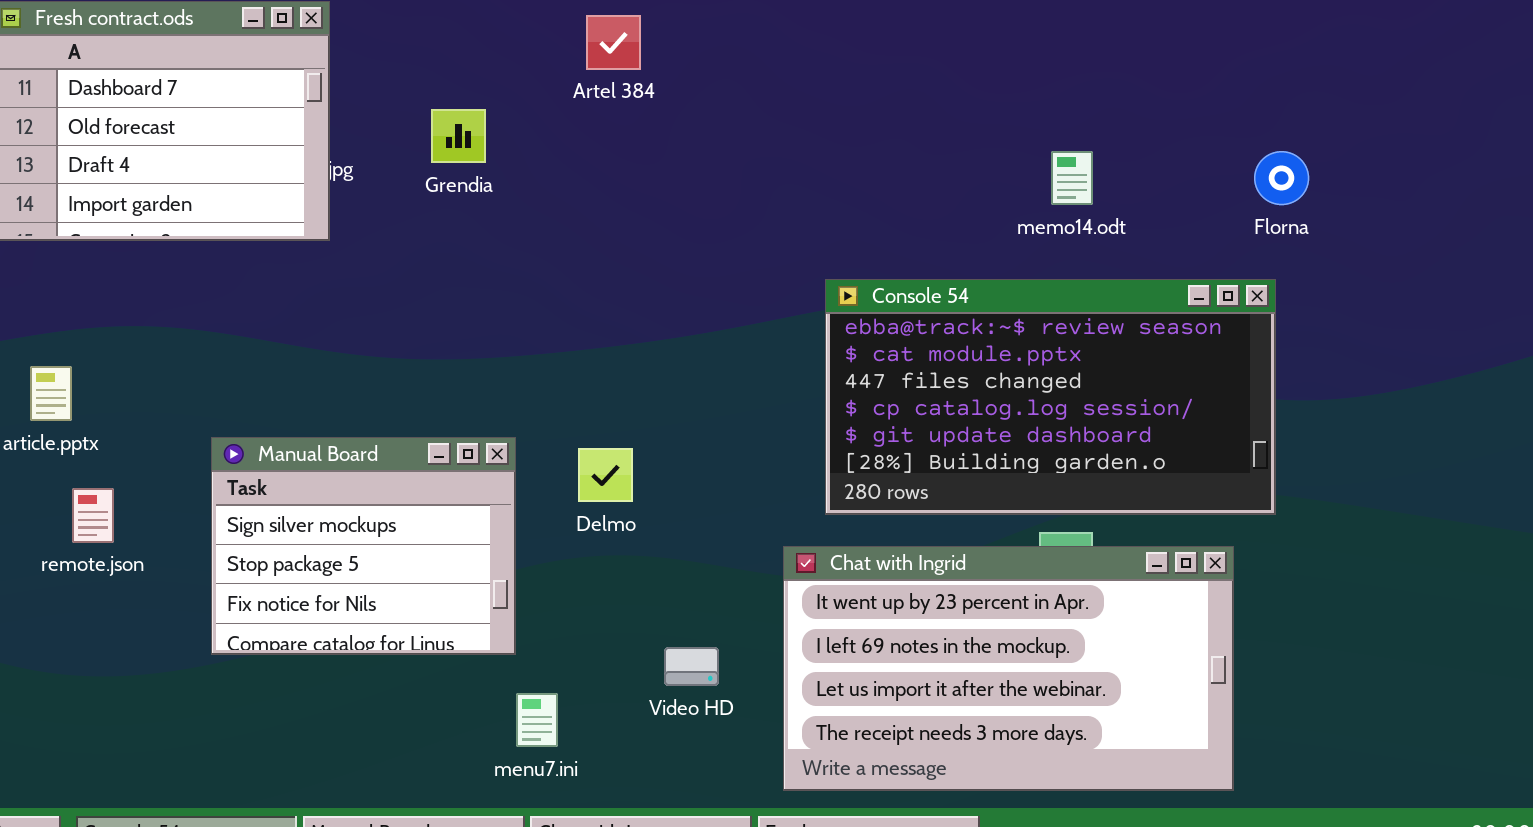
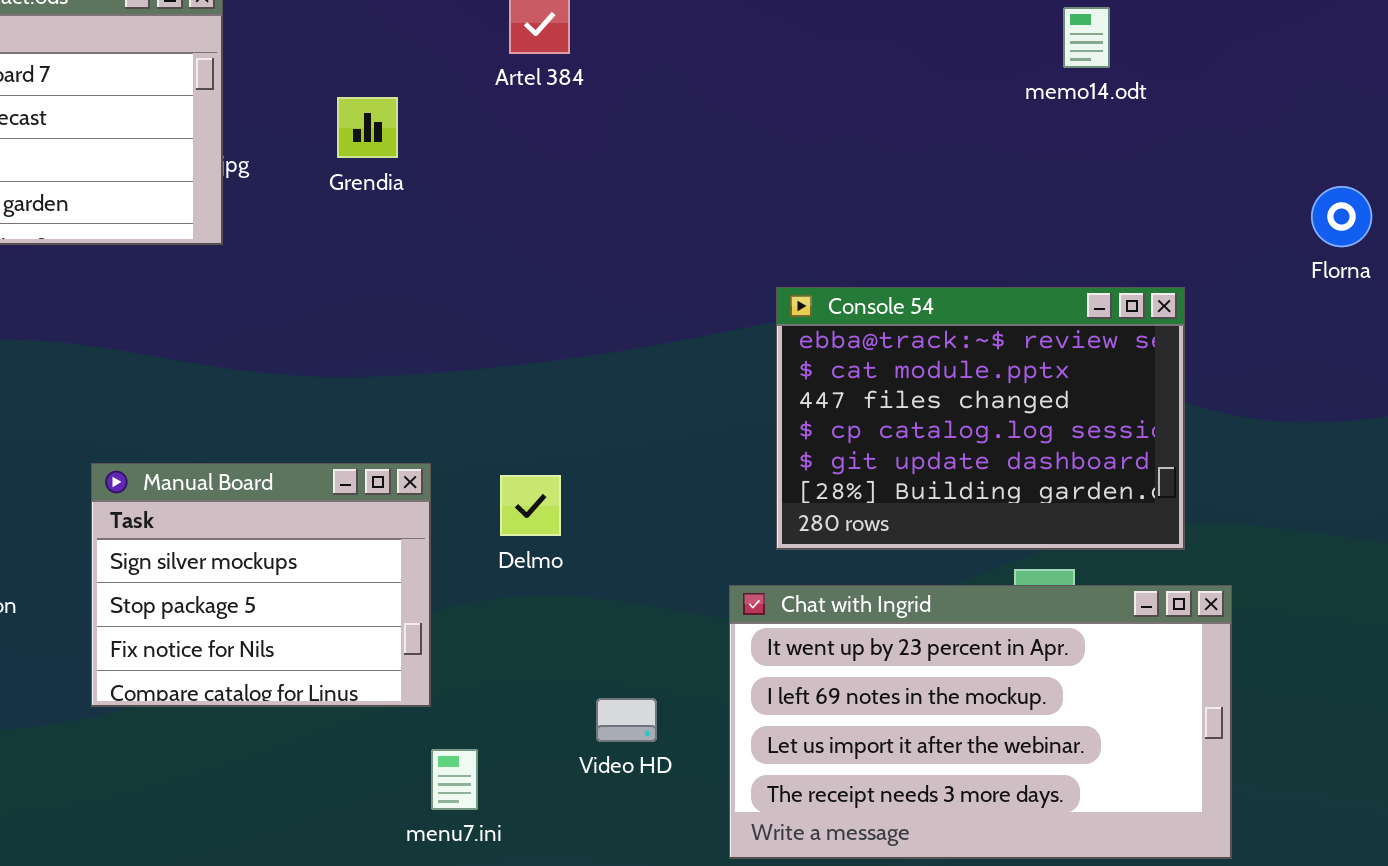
memo14.odt: [1051,151,1093,205] -> [1063,7,1110,68], moved
Florna: [1254,151,1309,205] -> [1311,186,1372,247], moved
Console 54: [825,279,1276,515] -> [776,287,1185,550], resized

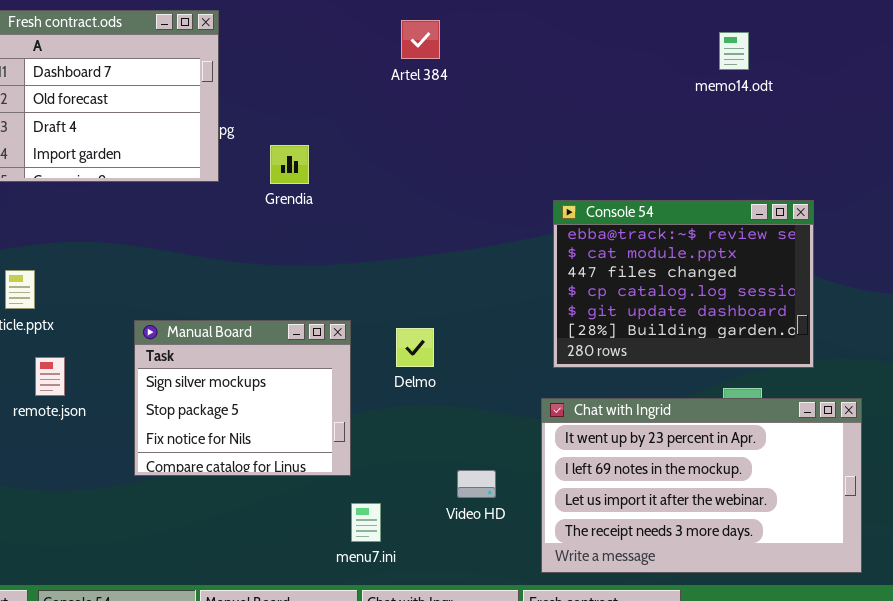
memo14.odt: [1063,7,1110,68] -> [719,32,749,70], moved
Grendia: [337,97,398,158] -> [270,145,309,184], moved
Console 54: [776,287,1185,550] -> [553,200,814,368], moved

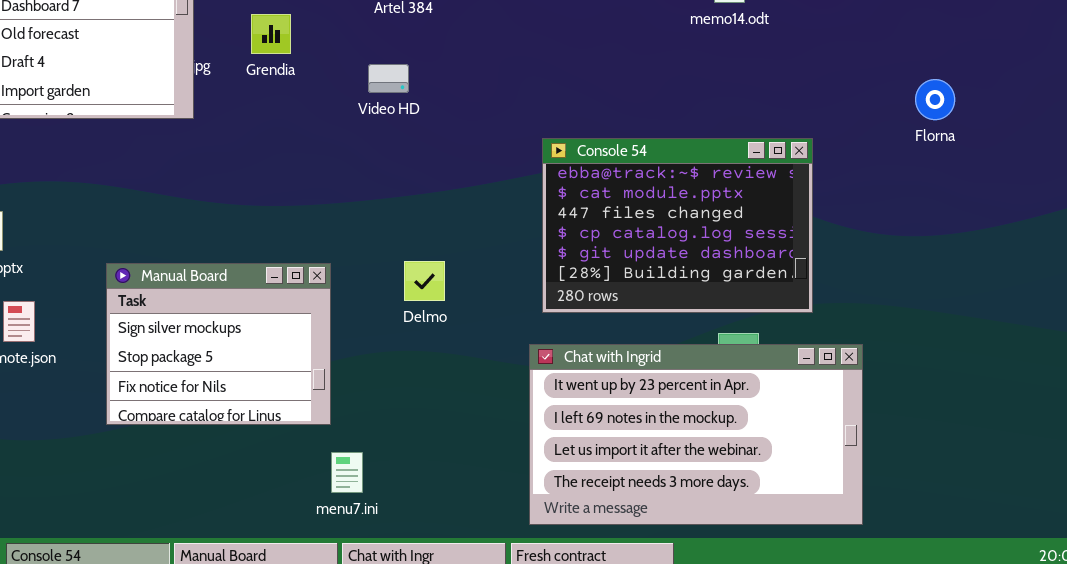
Grendia: [270,145,309,184] -> [251,14,291,54], moved
Delmo: [396,328,434,367] -> [404,261,445,301], moved
Video HD: [457,470,496,498] -> [368,64,409,93], moved

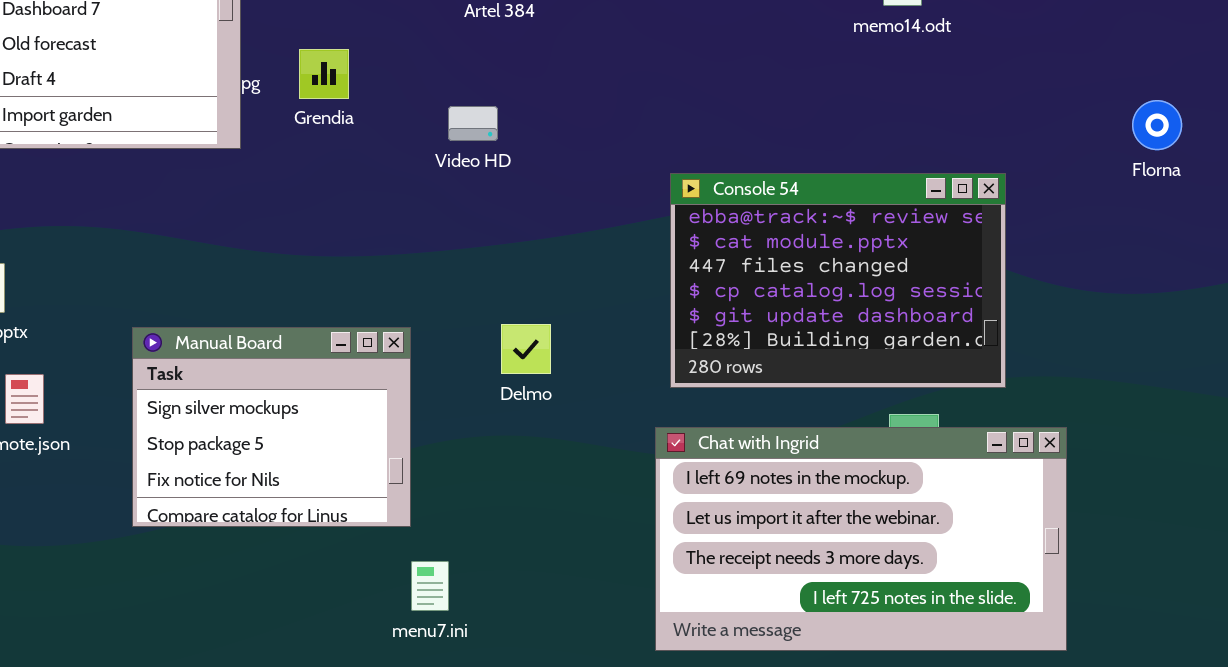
Grendia: [251,14,291,54] -> [299,49,349,99], moved
Video HD: [368,64,409,93] -> [448,106,498,141], moved
Chat with Ingrid: [529,344,863,525] -> [655,427,1067,651], scrolled down 1 row

